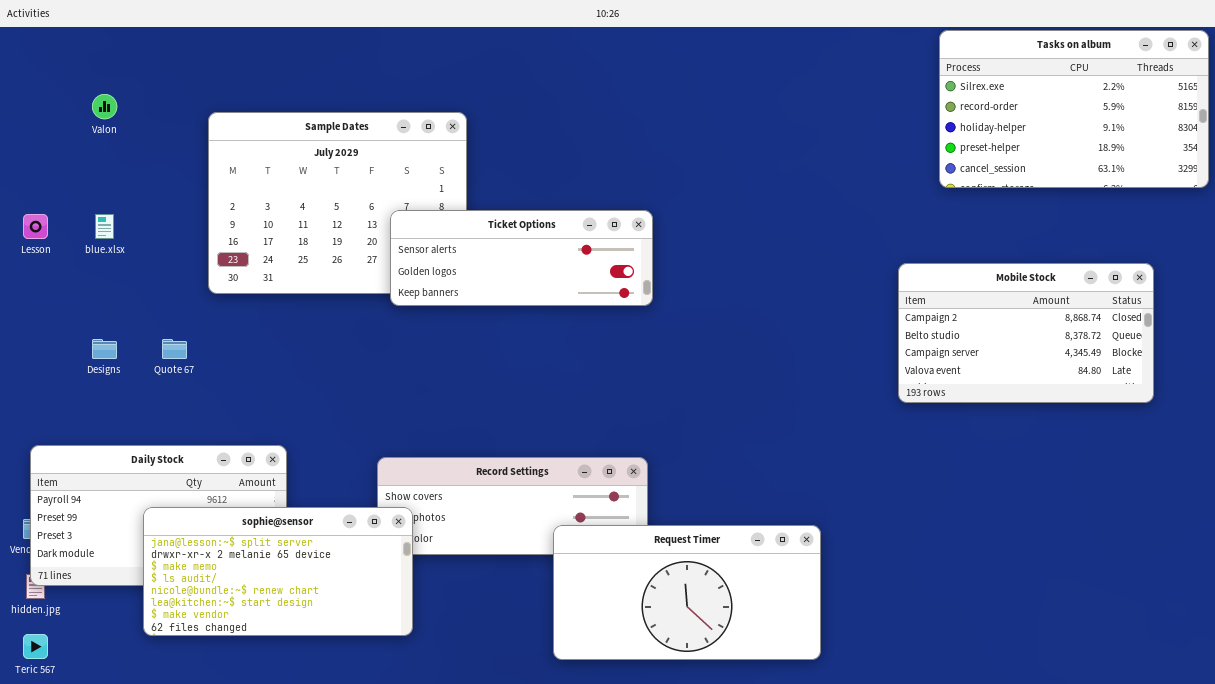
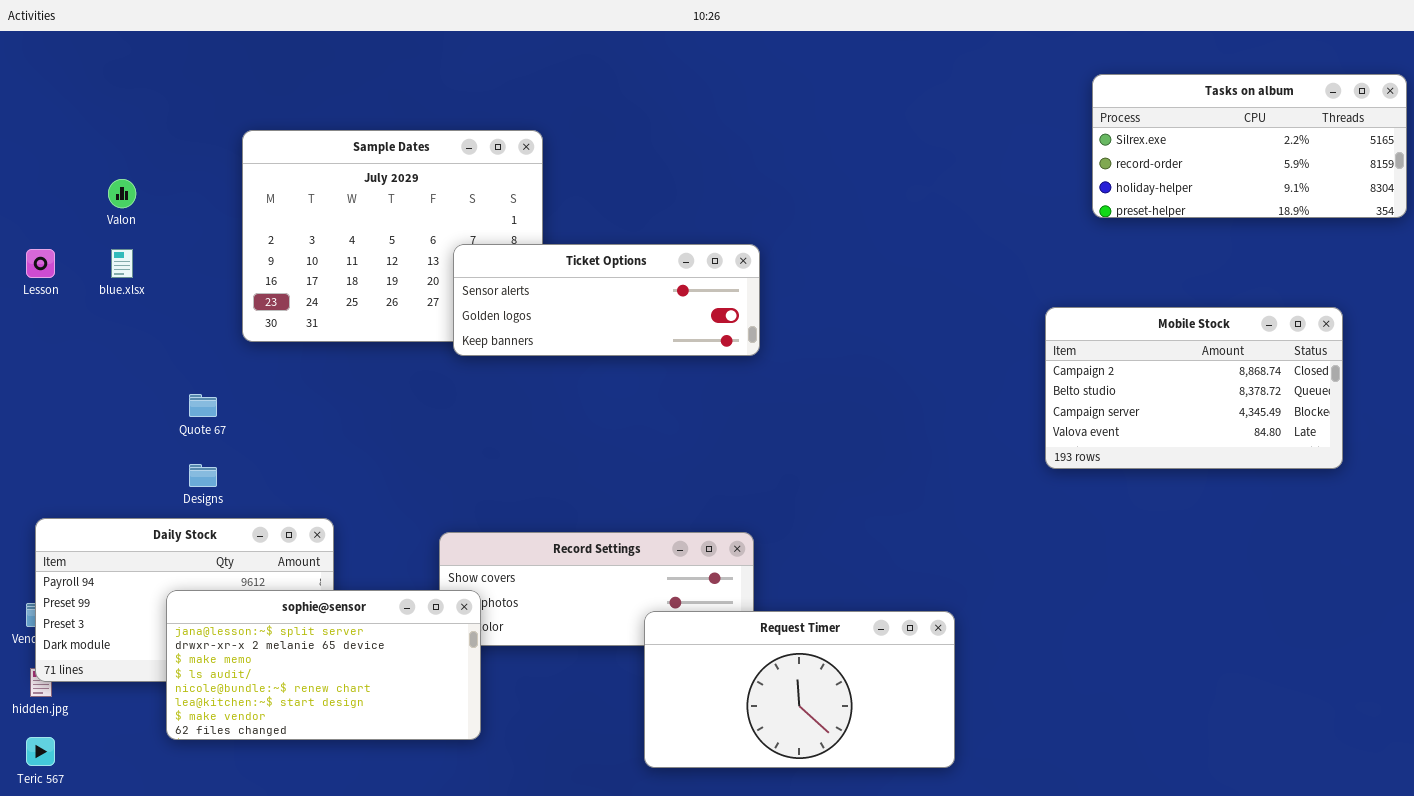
Tasks on album: [939,30,1209,188] -> [1092,74,1407,218], resized
Valon: [92,94,117,119] -> [108,179,136,208], moved
Designs: [92,339,117,359] -> [189,464,217,487], moved

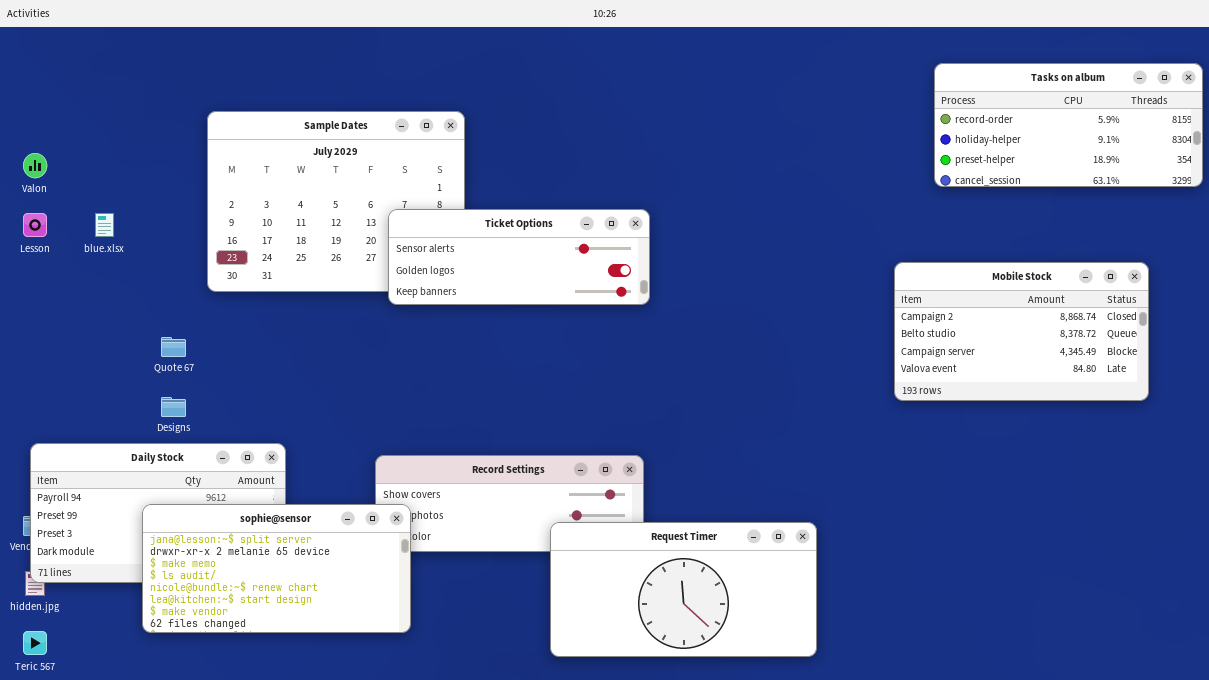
Tasks on album: [1092,74,1407,218] -> [934,63,1203,187], scrolled down 1 row
Valon: [108,179,136,208] -> [23,153,47,178], moved

